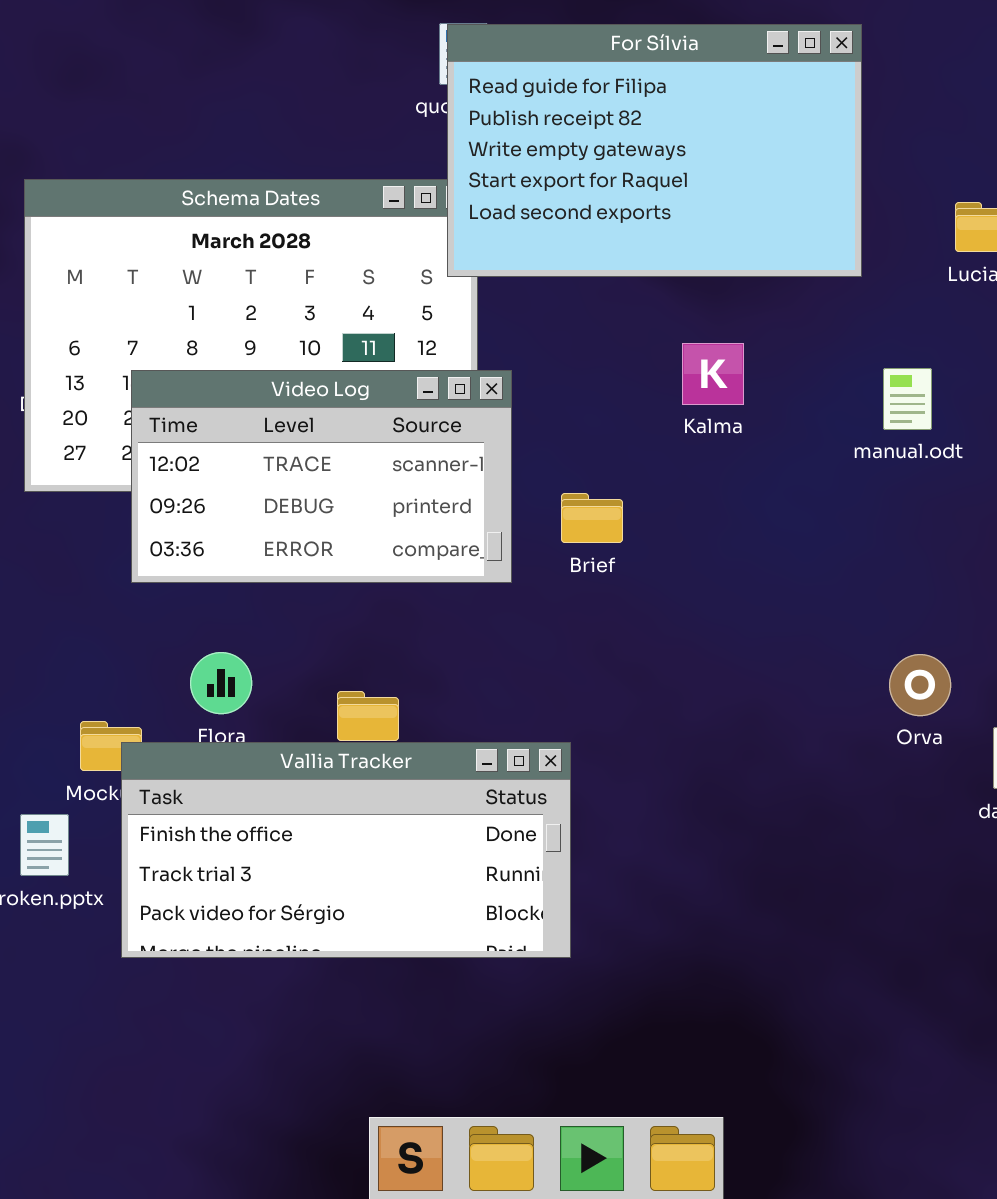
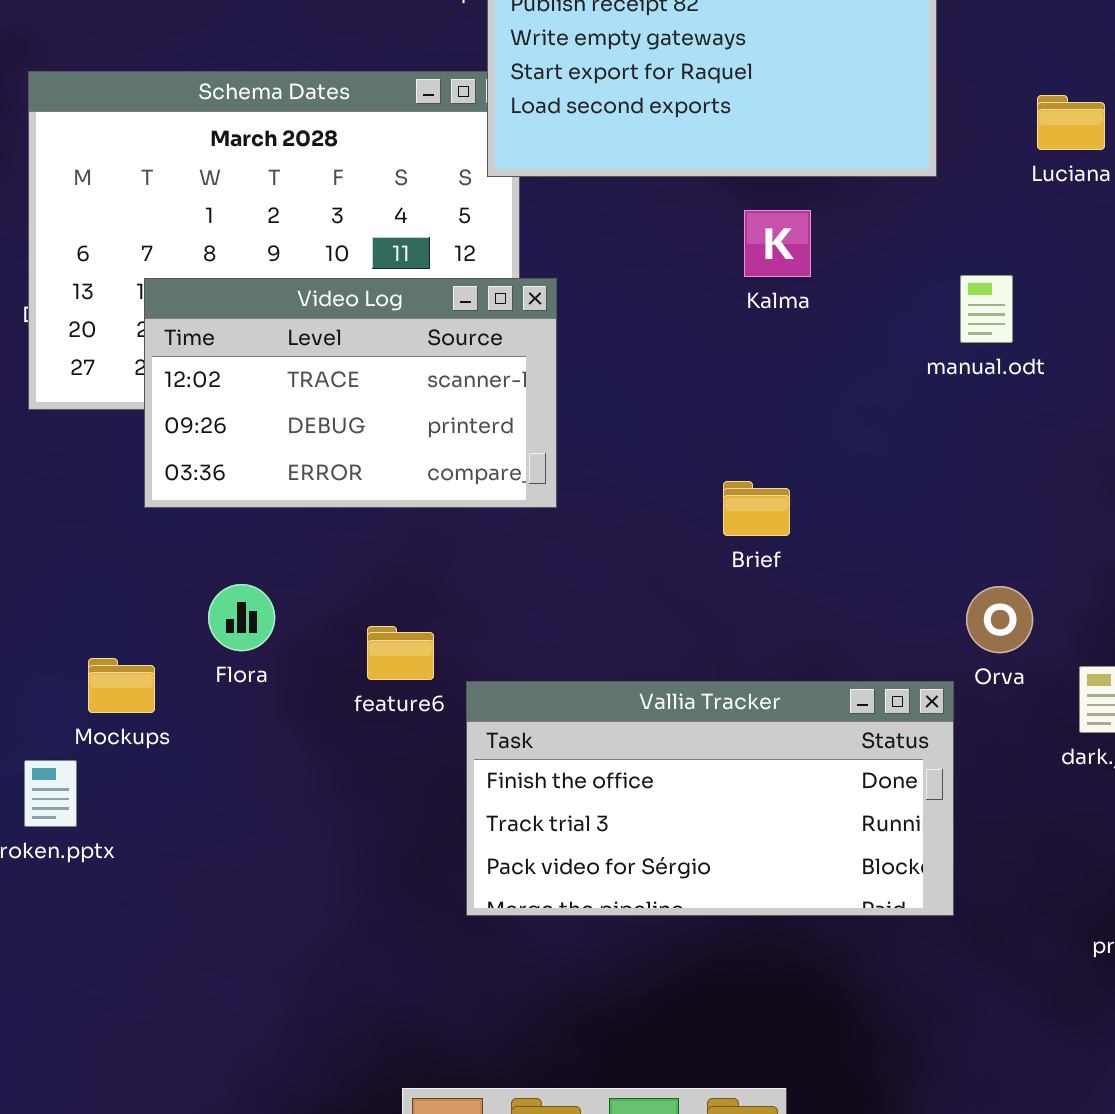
Kalma: [682,343,744,405] -> [744,210,811,277], moved
Brief: [561,493,623,543] -> [723,481,790,536], moved
Vallia Tracker: [121,742,571,958] -> [466,681,954,916], moved

